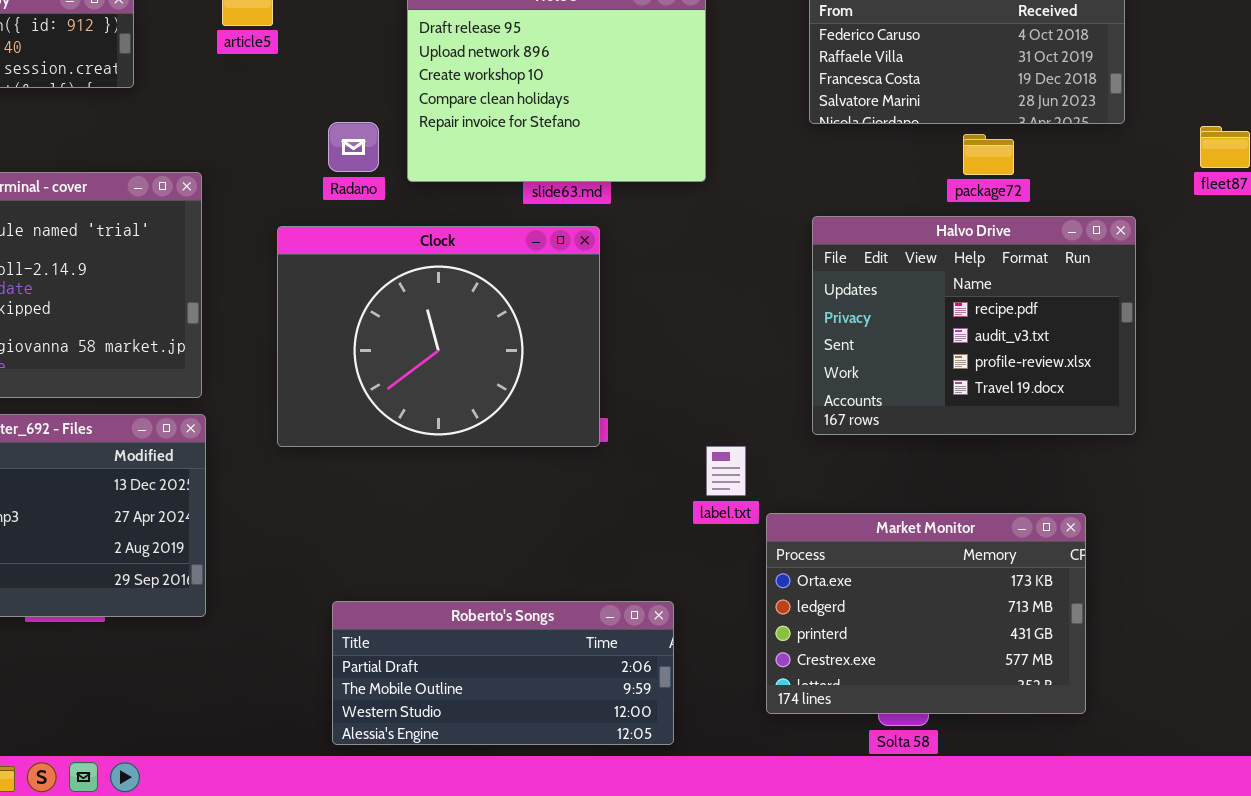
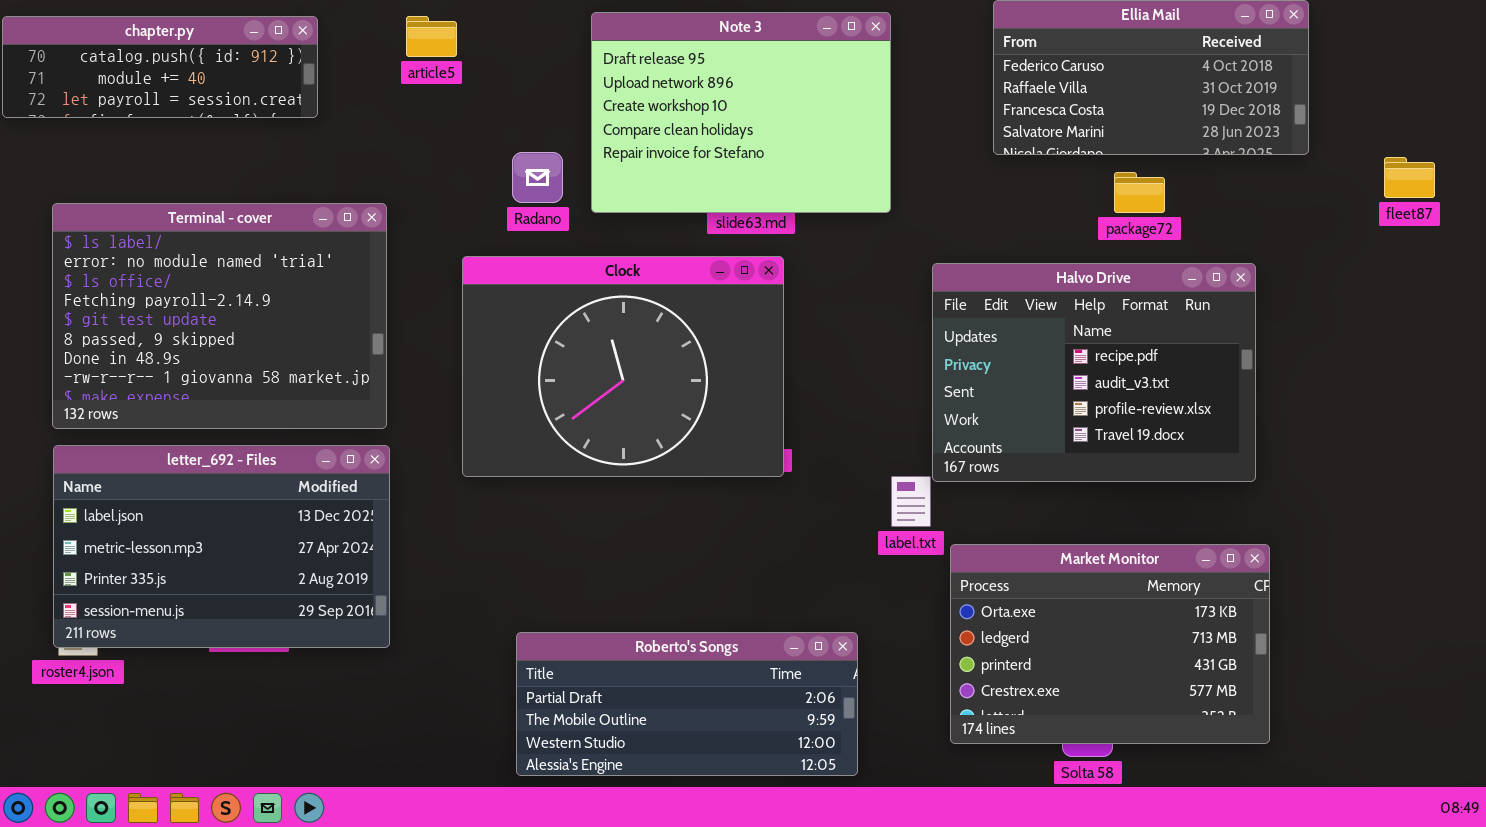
package72: [963,134,1014,175] -> [1114,172,1165,213], moved
Halvo Drive: [812,216,1136,435] -> [932,263,1256,482], moved

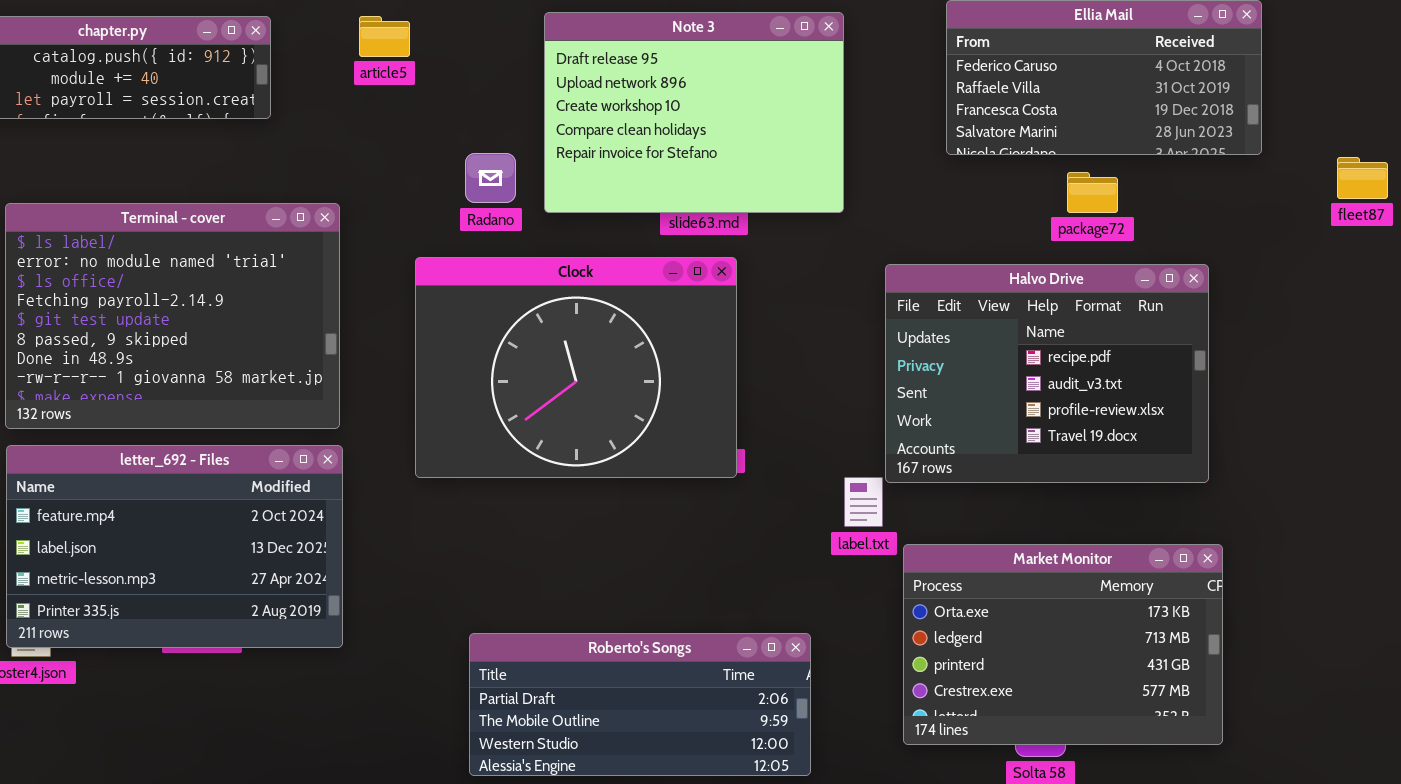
letter_692 - Files: [53,445,390,648] -> [6,445,343,648], scrolled up 1 row

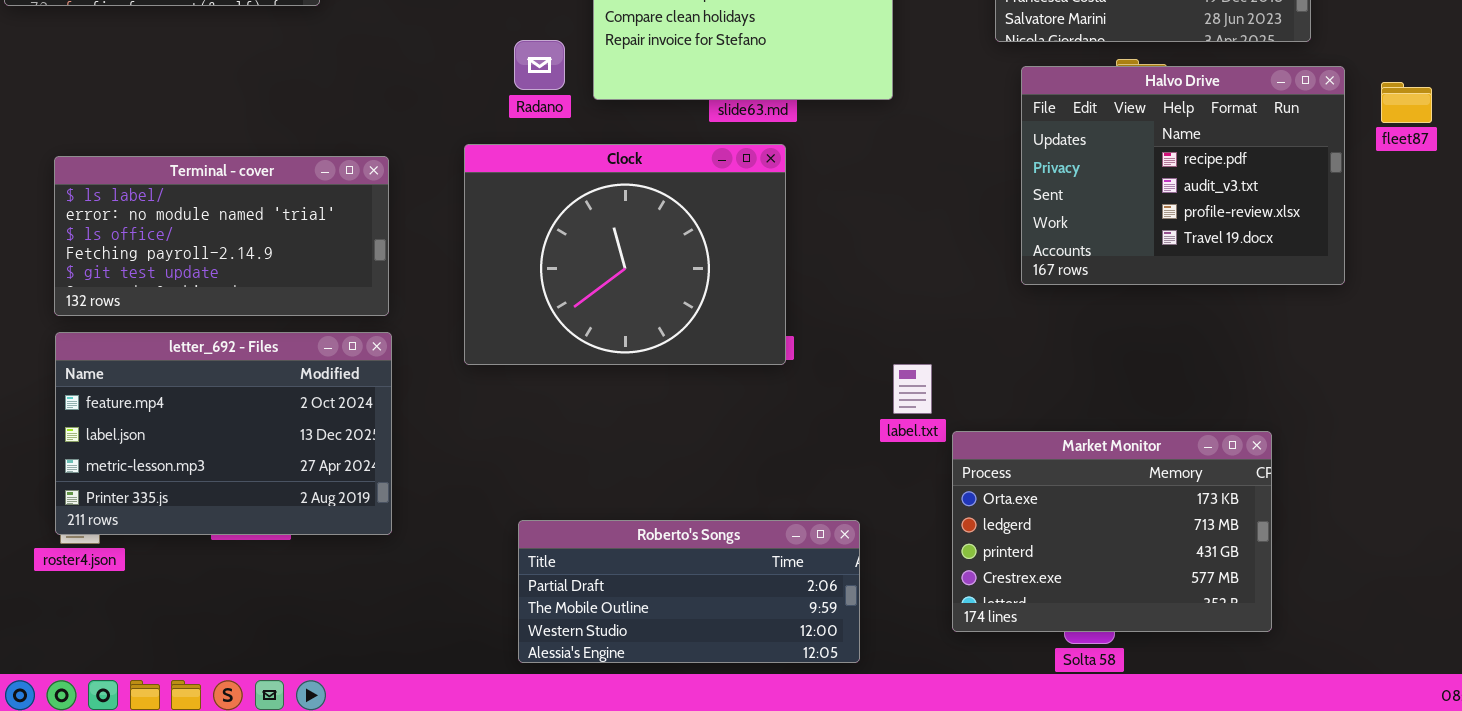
fleet87: [1337,157,1388,199] -> [1381,82,1432,123], moved
Terminal - cover: [5,203,340,429] -> [54,156,389,316], resized
Halvo Drive: [885,264,1209,483] -> [1021,66,1345,285], moved

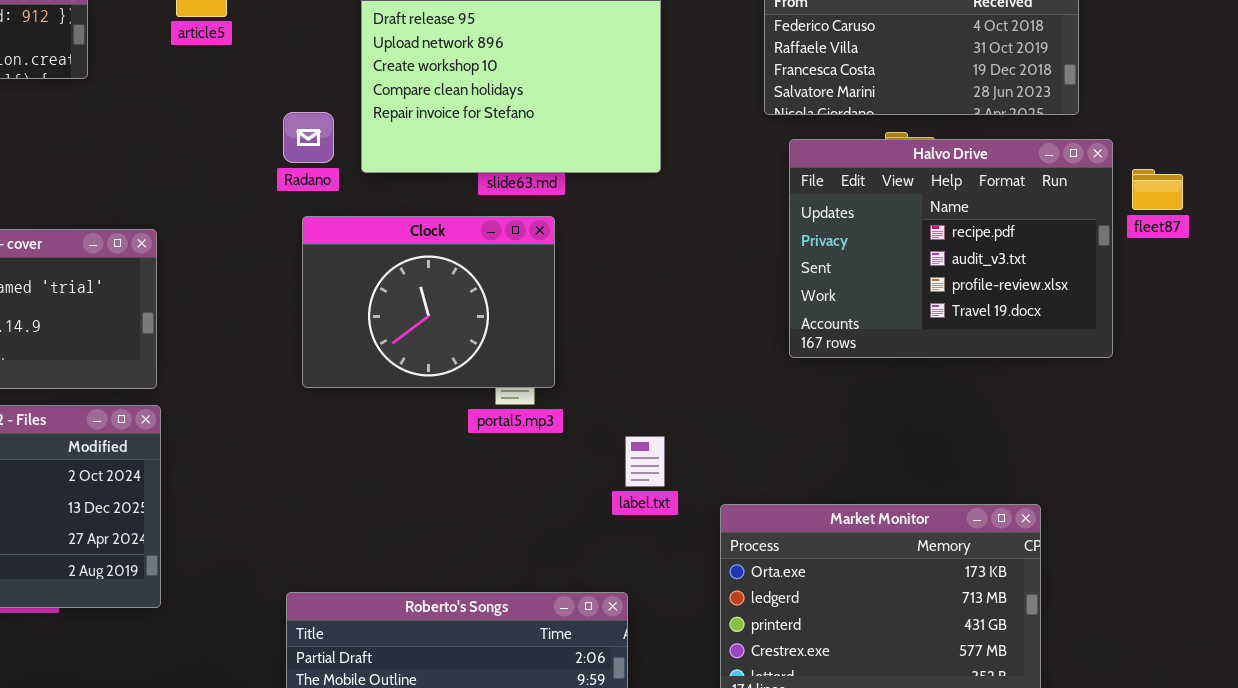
fleet87: [1381,82,1432,123] -> [1132,169,1183,210], moved
Clock: [464,144,786,365] -> [302,216,555,388], resized
label.txt: [893,364,932,414] -> [625,436,665,487], moved

